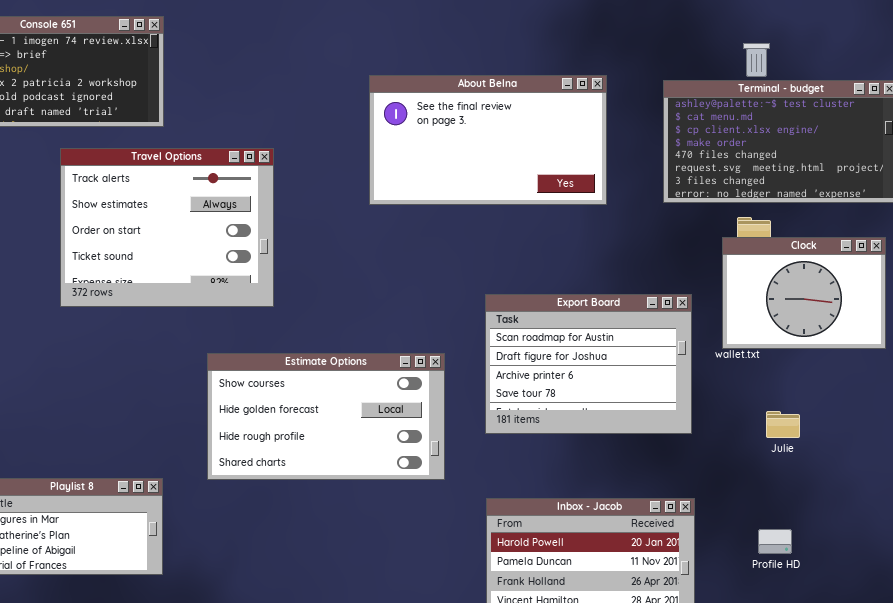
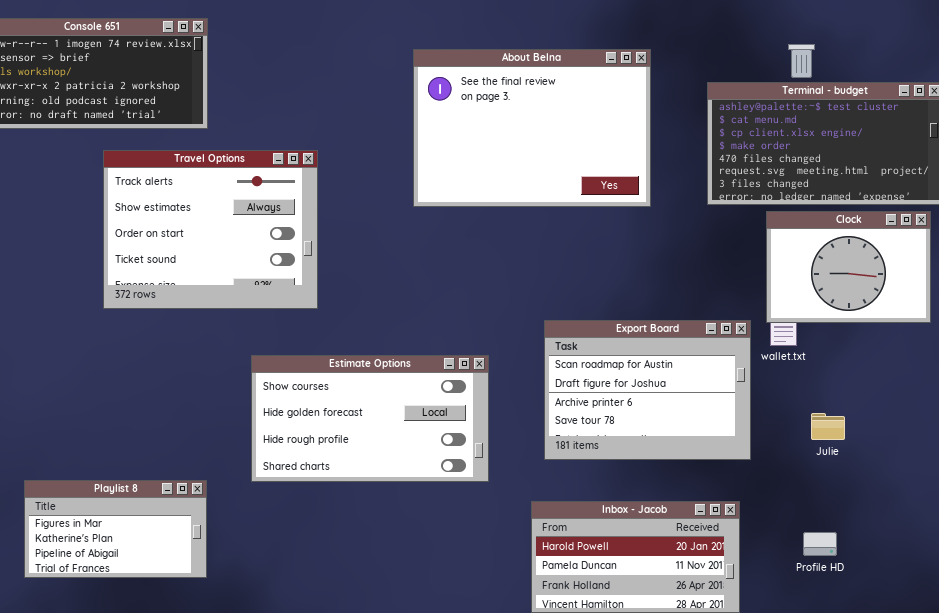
About Belna: [369,75,607,205] -> [413,49,651,207], resized
Clock: [722,237,886,349] -> [766,211,931,323], moved
Export Board: [485,294,692,434] -> [544,320,751,460], moved

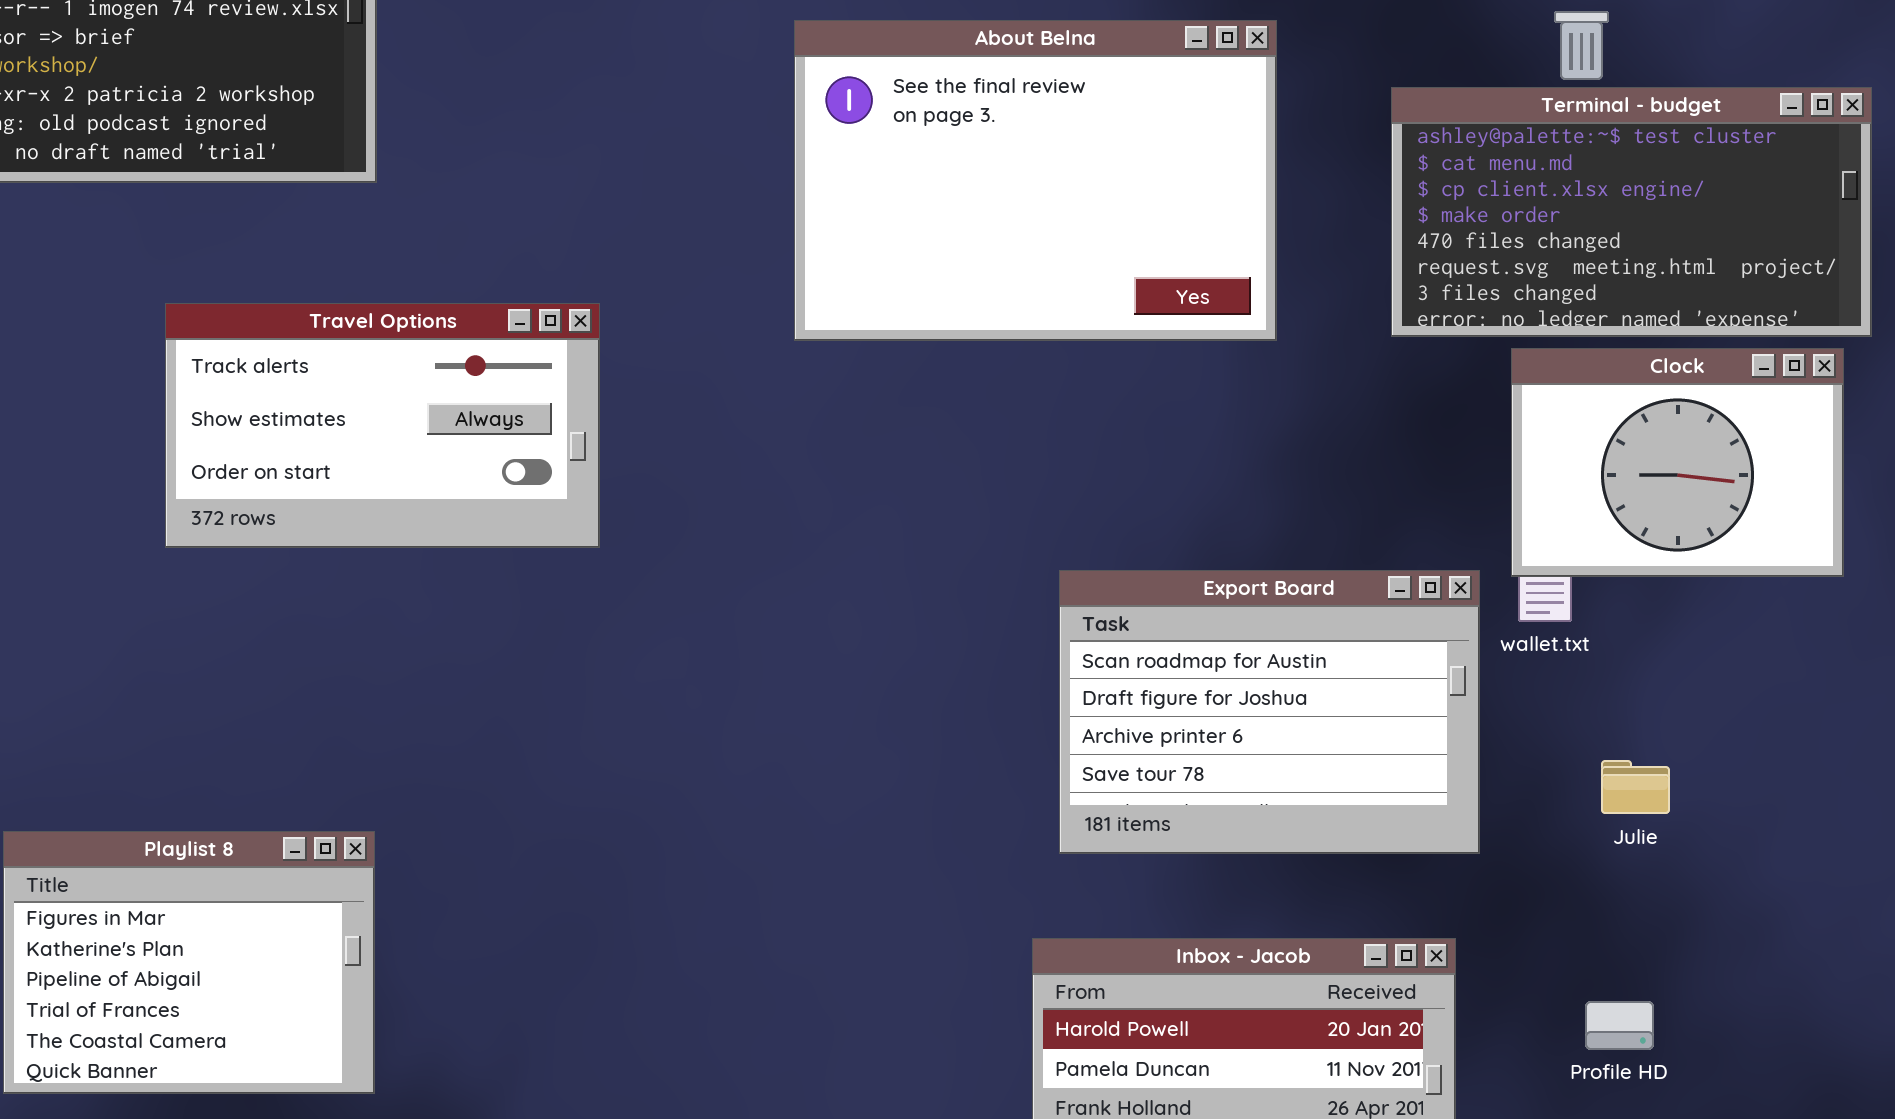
Travel Options: [103,150,318,309] -> [165,303,600,548], resized
Estimate Options: [251,355,489,482] -> none, closed
Playlist 8: [24,480,207,578] -> [3,831,375,1094], resized

